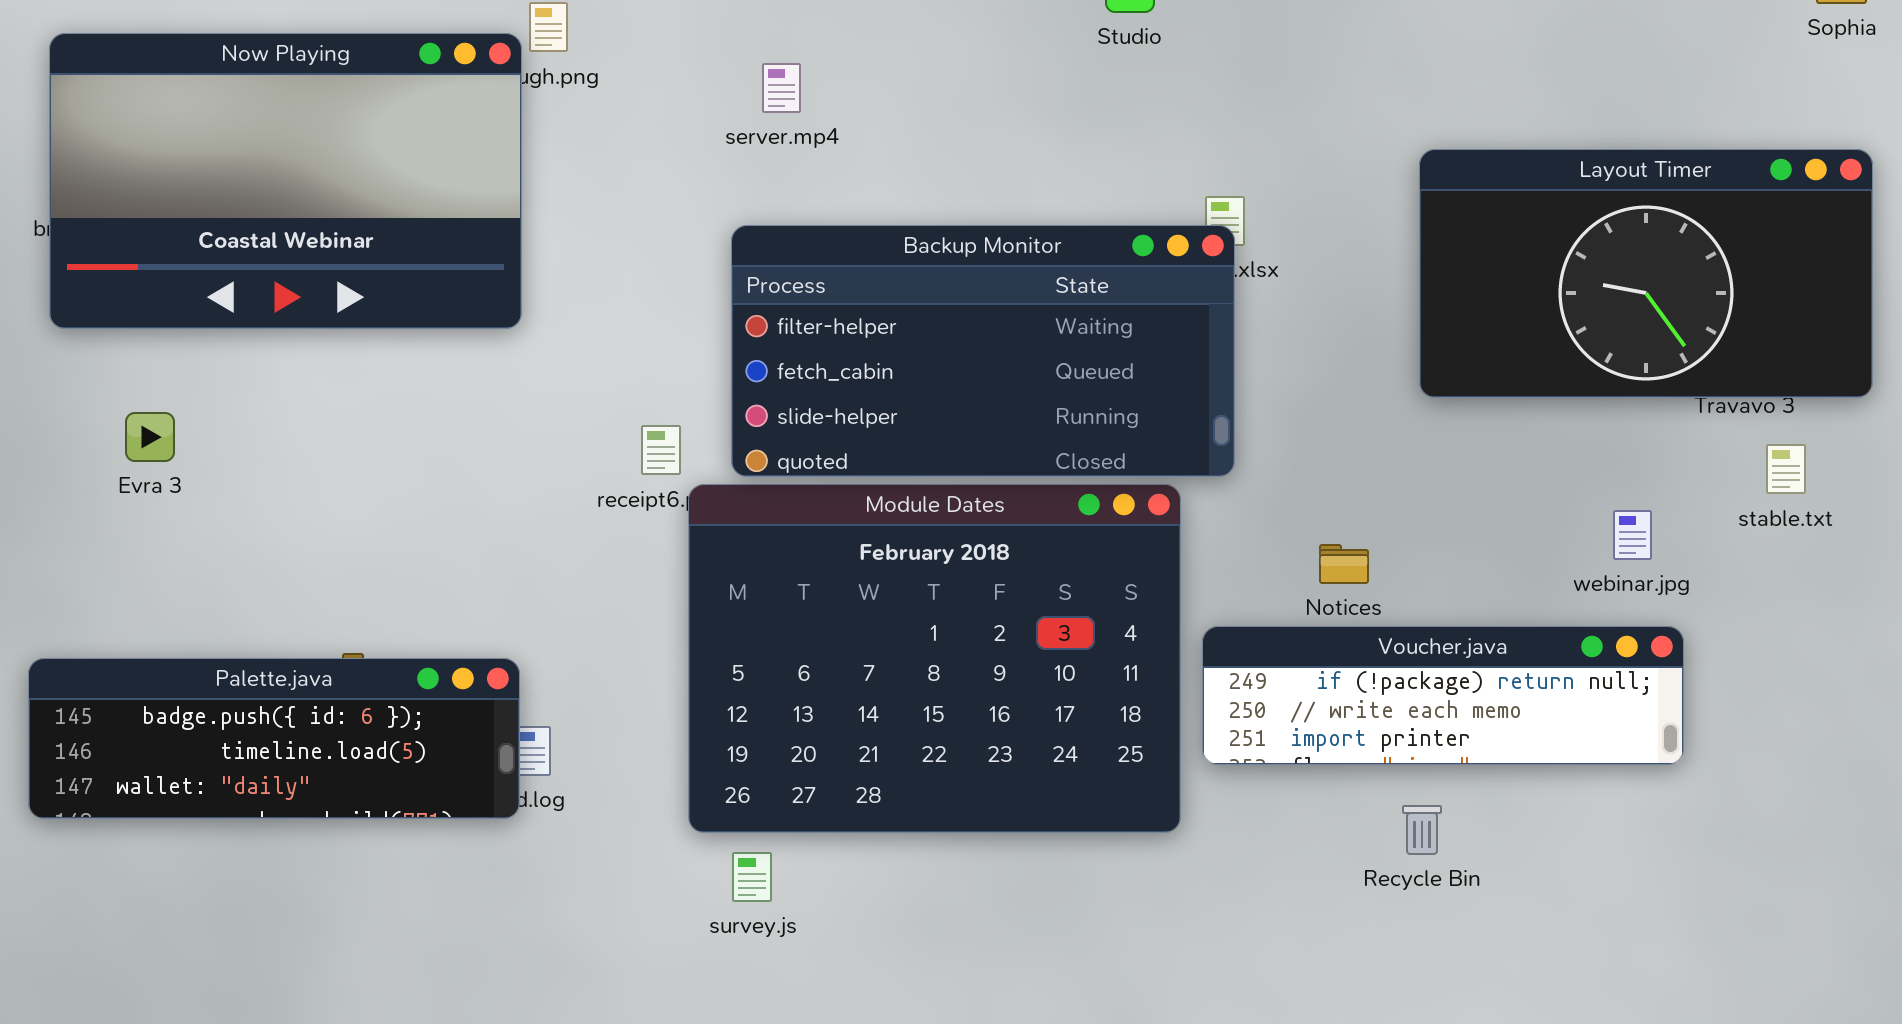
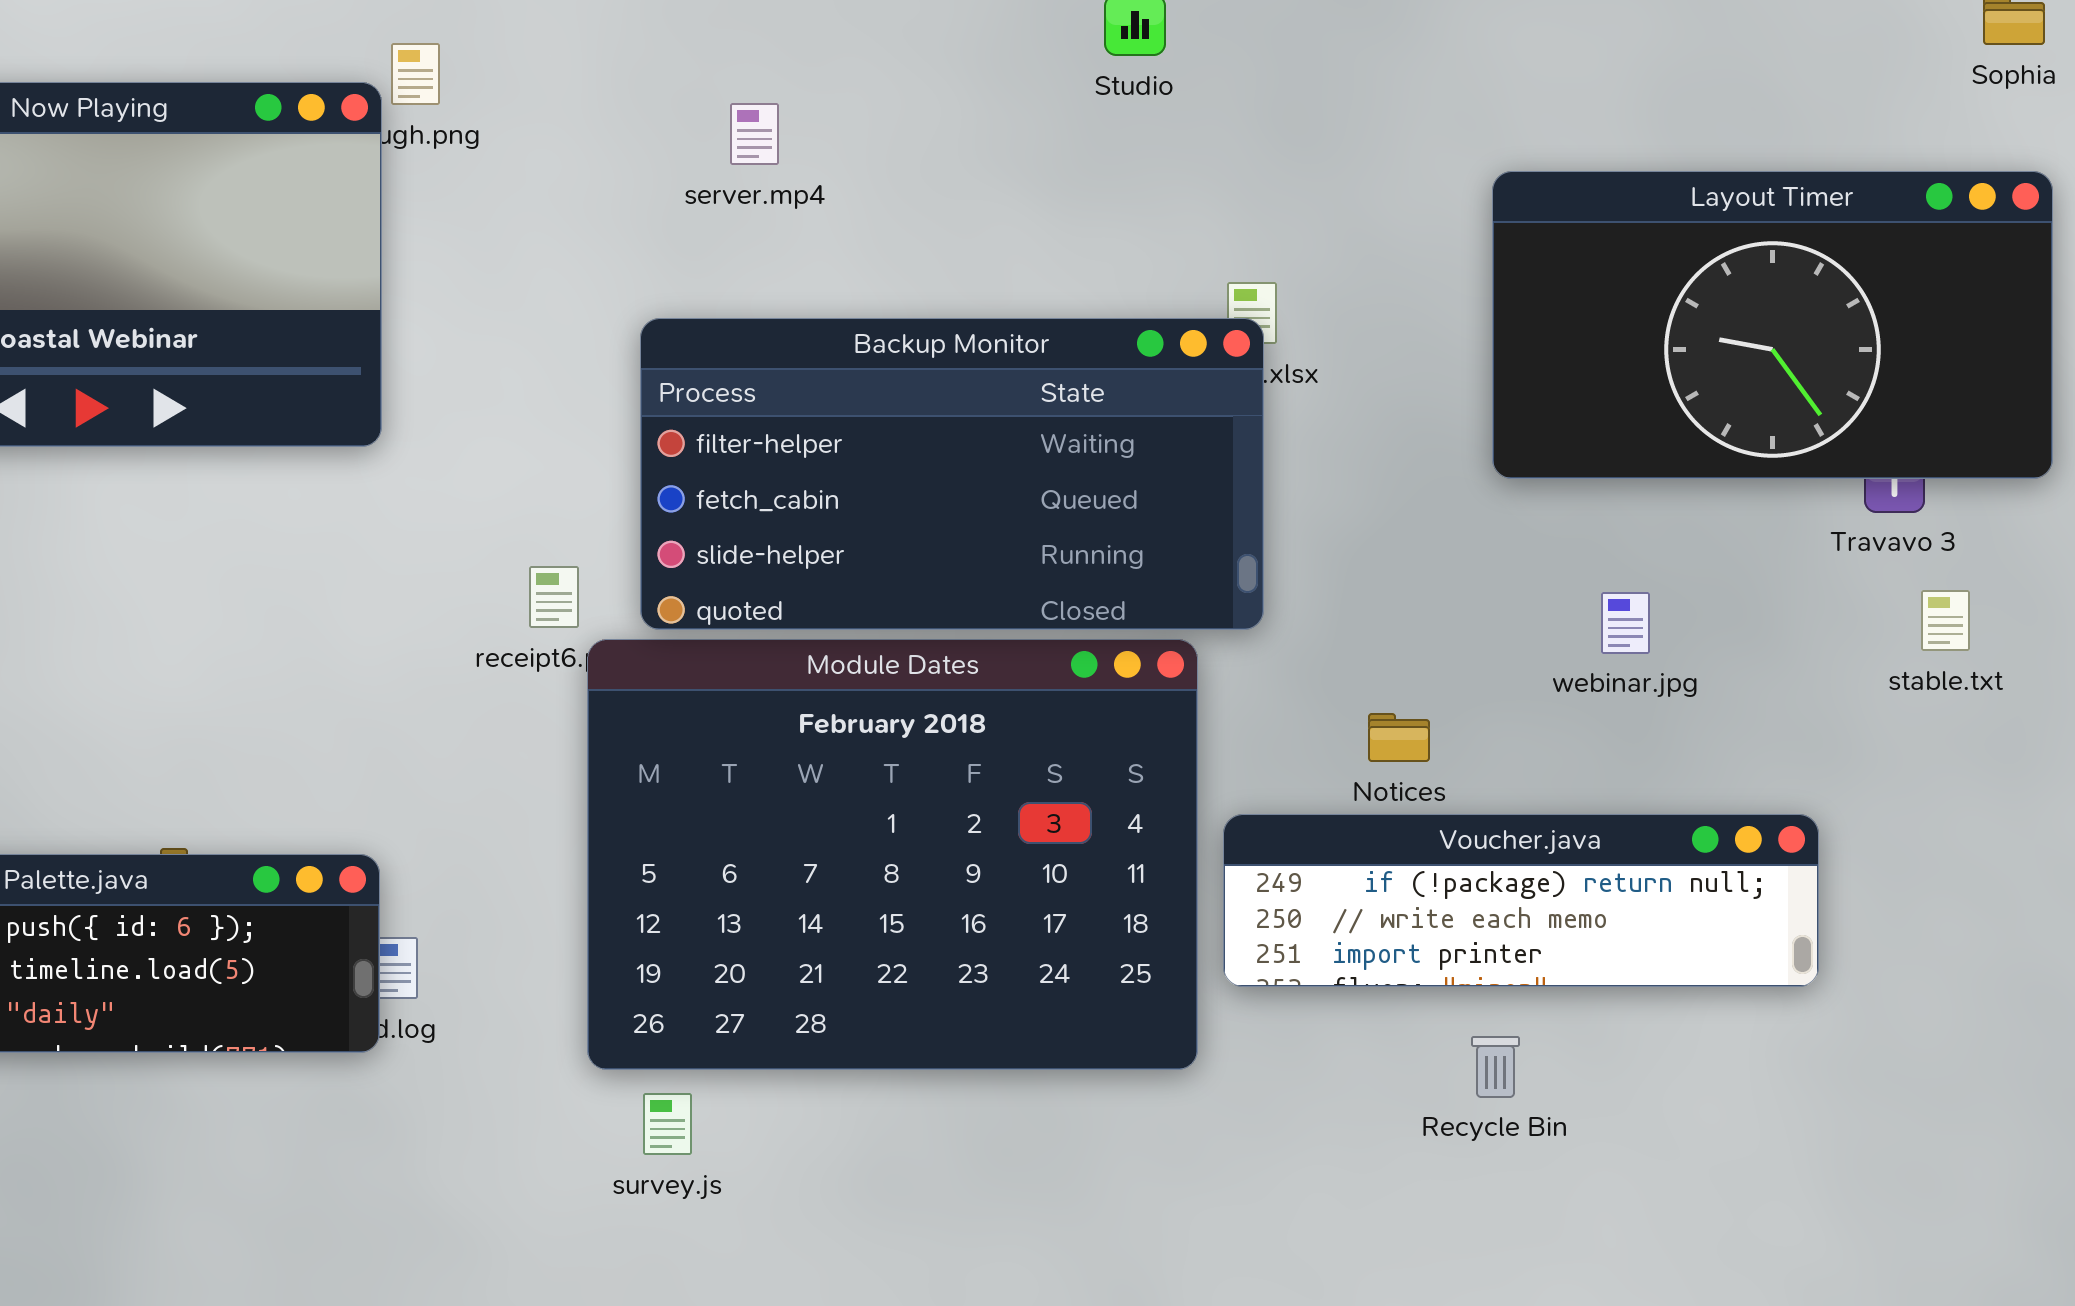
server.mp4: [762,63,801,113] -> [730,103,779,165], moved
Layout Timer: [1419,149,1873,398] -> [1492,171,2053,479], moved
webinar.jpg: [1613,510,1652,560] -> [1601,592,1650,654], moved

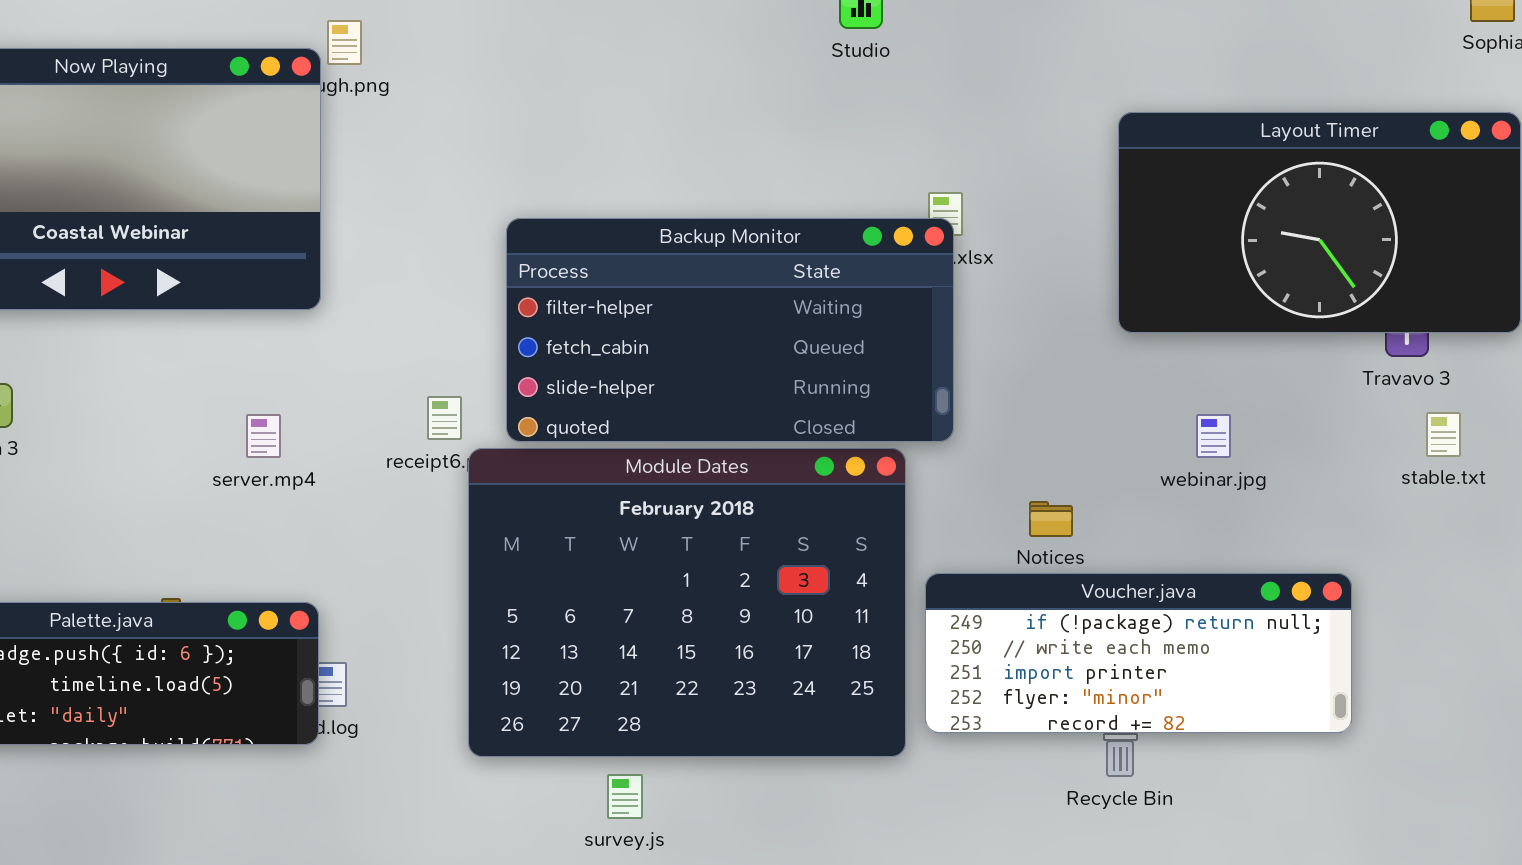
server.mp4: [730,103,779,165] -> [246,414,281,458], moved
Voucher.java: [1223,814,1819,987] -> [925,573,1352,733], resized
survey.js: [643,1093,692,1155] -> [607,774,643,819], moved

